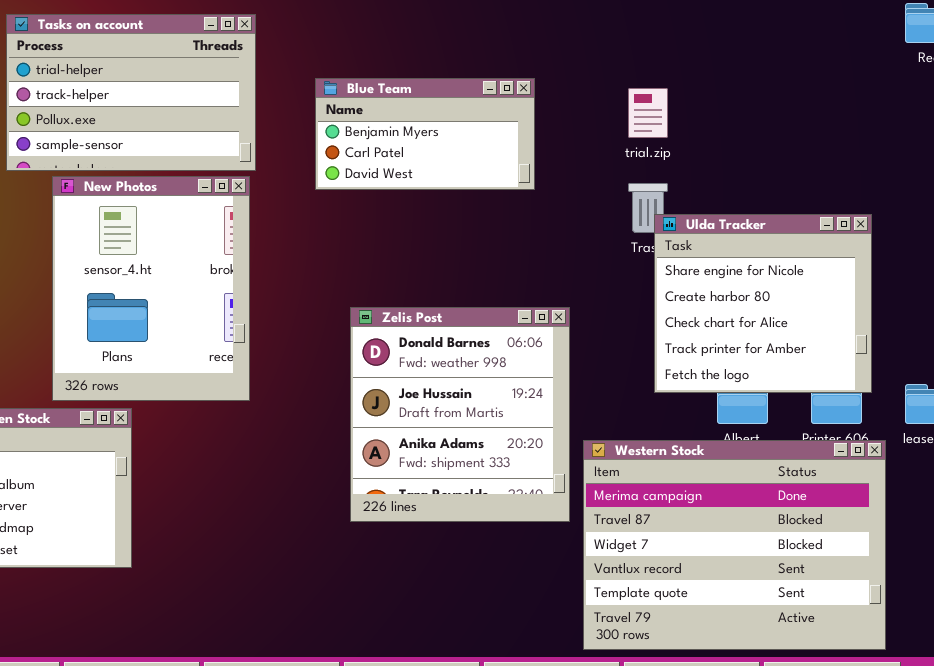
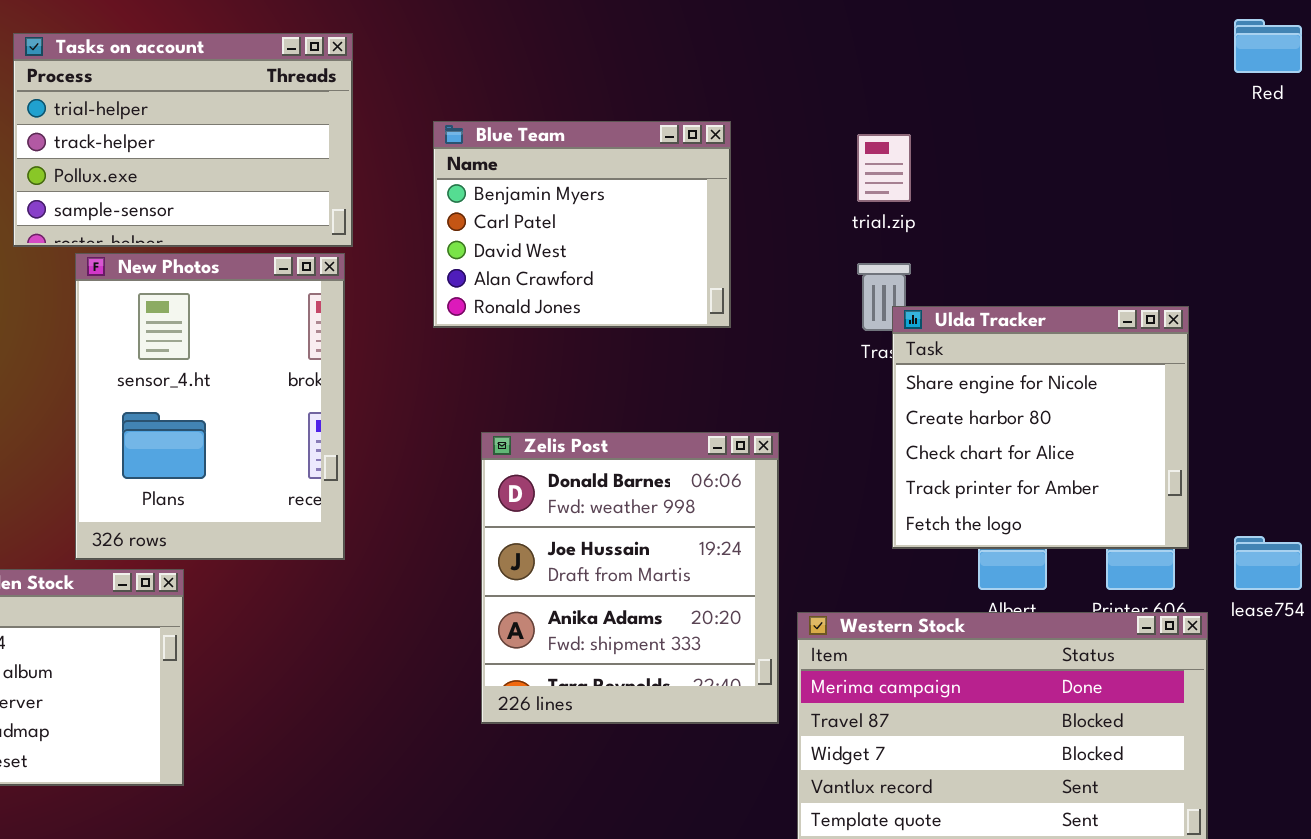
Blue Team: [315,78,535,190] -> [433,121,731,328], resized

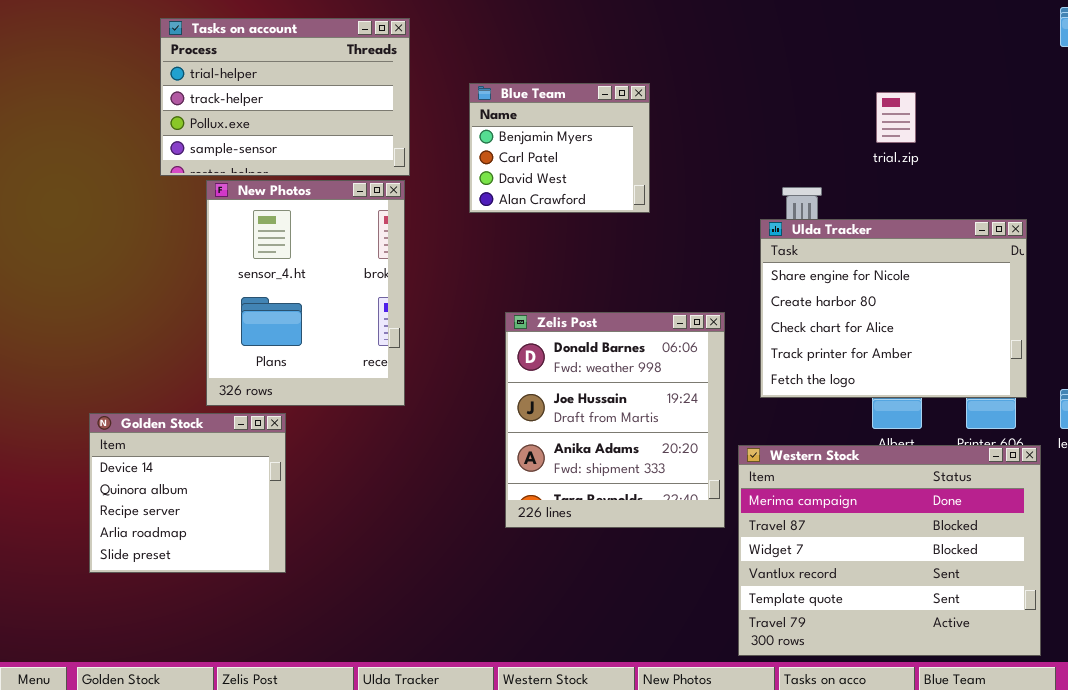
Blue Team: [433,121,731,328] -> [469,83,650,213], resized
trial.zip: [857,134,911,202] -> [876,92,916,143], moved
Ulda Tracker: [892,306,1189,549] -> [760,219,1027,398], resized

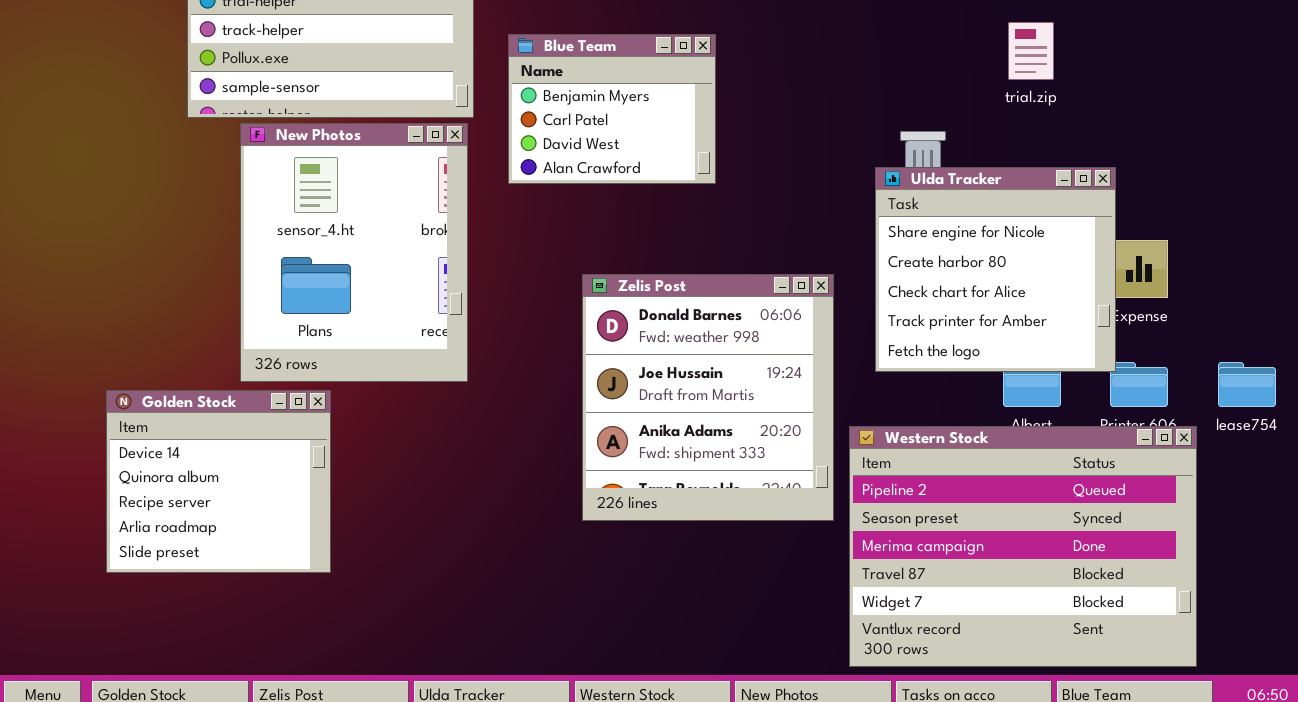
Blue Team: [469,83,650,213] -> [508,34,716,184], moved
Ulda Tracker: [760,219,1027,398] -> [875,167,1116,372], resized
Western Stock: [738,445,1041,656] -> [849,426,1197,667], scrolled up 2 rows

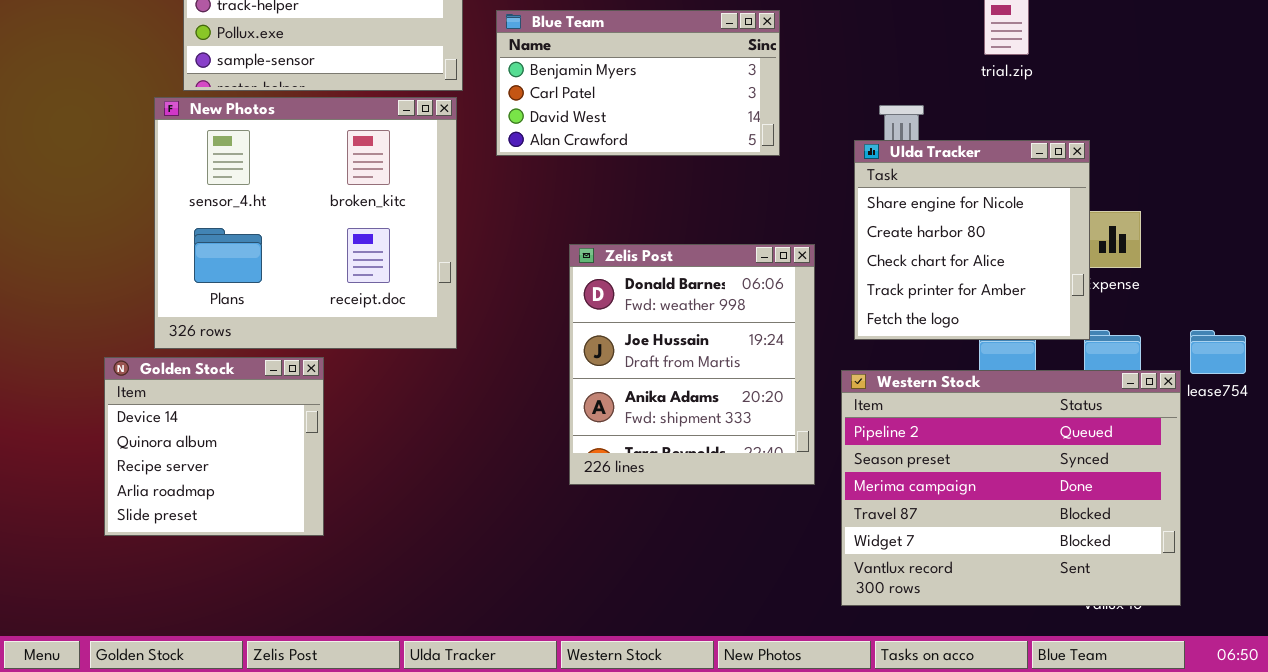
Blue Team: [508,34,716,184] -> [496,10,780,156], resized
New Photos: [240,123,468,382] -> [154,97,457,349], resized
Western Stock: [849,426,1197,667] -> [841,370,1181,606], moved

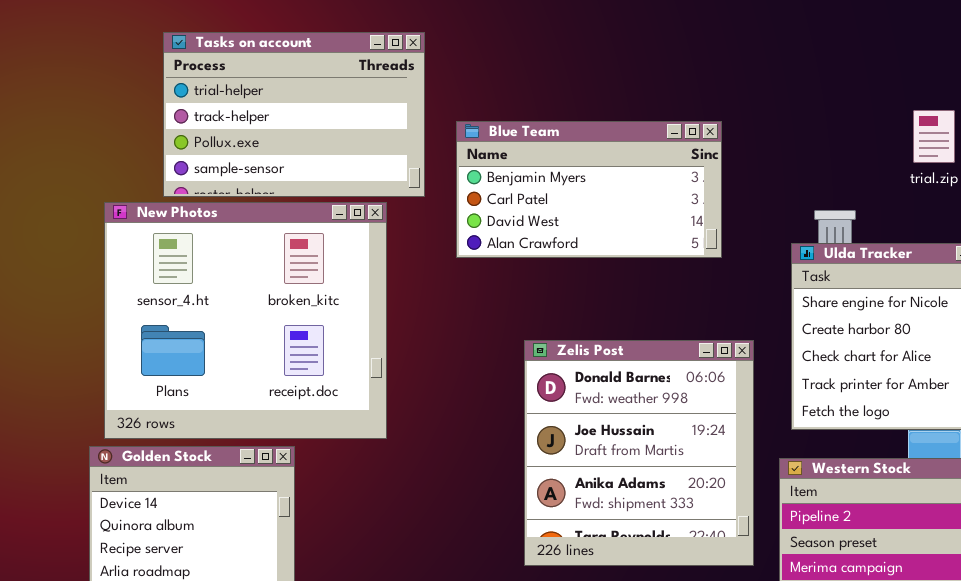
New Photos: [154,97,457,349] -> [104,202,387,439], moved

